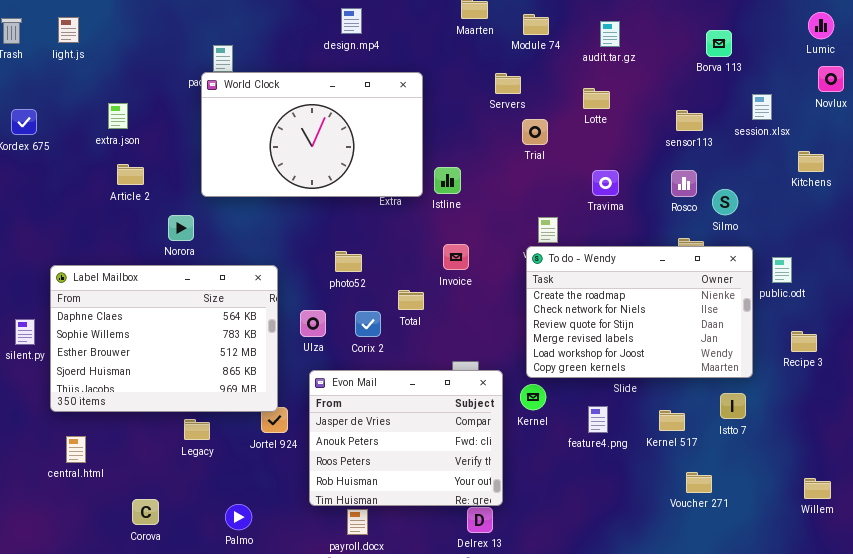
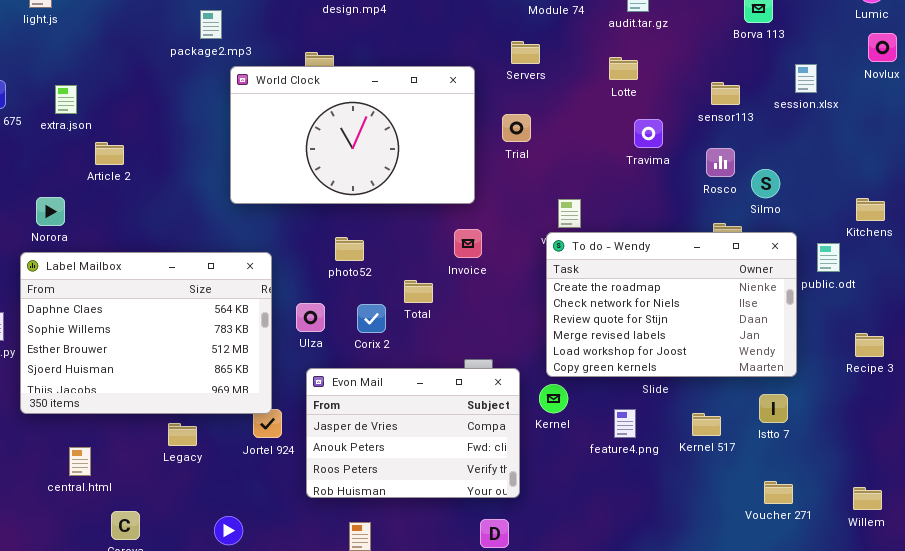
World Clock: [201,72,423,197] -> [230,66,475,204], moved
extra.json: [108,103,128,129] -> [55,85,77,114], moved
Trial: [522,119,548,145] -> [502,114,531,142], moved
Kitchens: [798,151,824,172] -> [856,198,885,221], moved
Travima: [592,170,619,196] -> [634,119,663,148], moved
Norora: [168,215,194,241] -> [36,197,65,226], moved
Recipe 3: [791,331,817,352] -> [855,333,884,357], moved
Evon Mail: [309,370,503,506] -> [306,368,520,498], resized
central.html: [66,436,86,463] -> [69,447,91,476], moved
Voucher 271: [686,472,712,493] -> [764,481,793,504], moved

